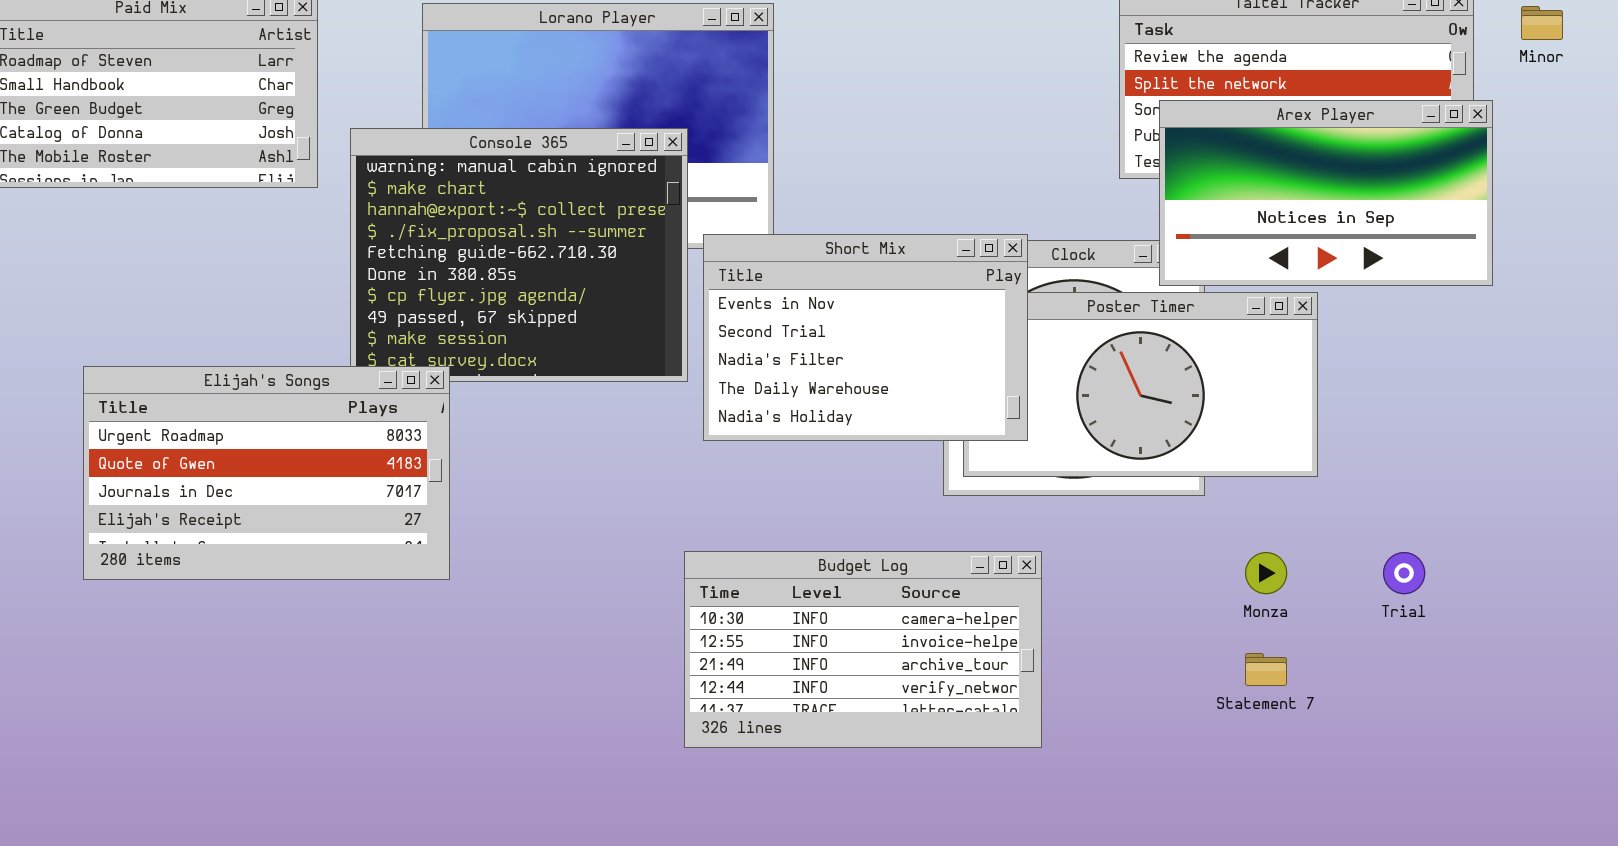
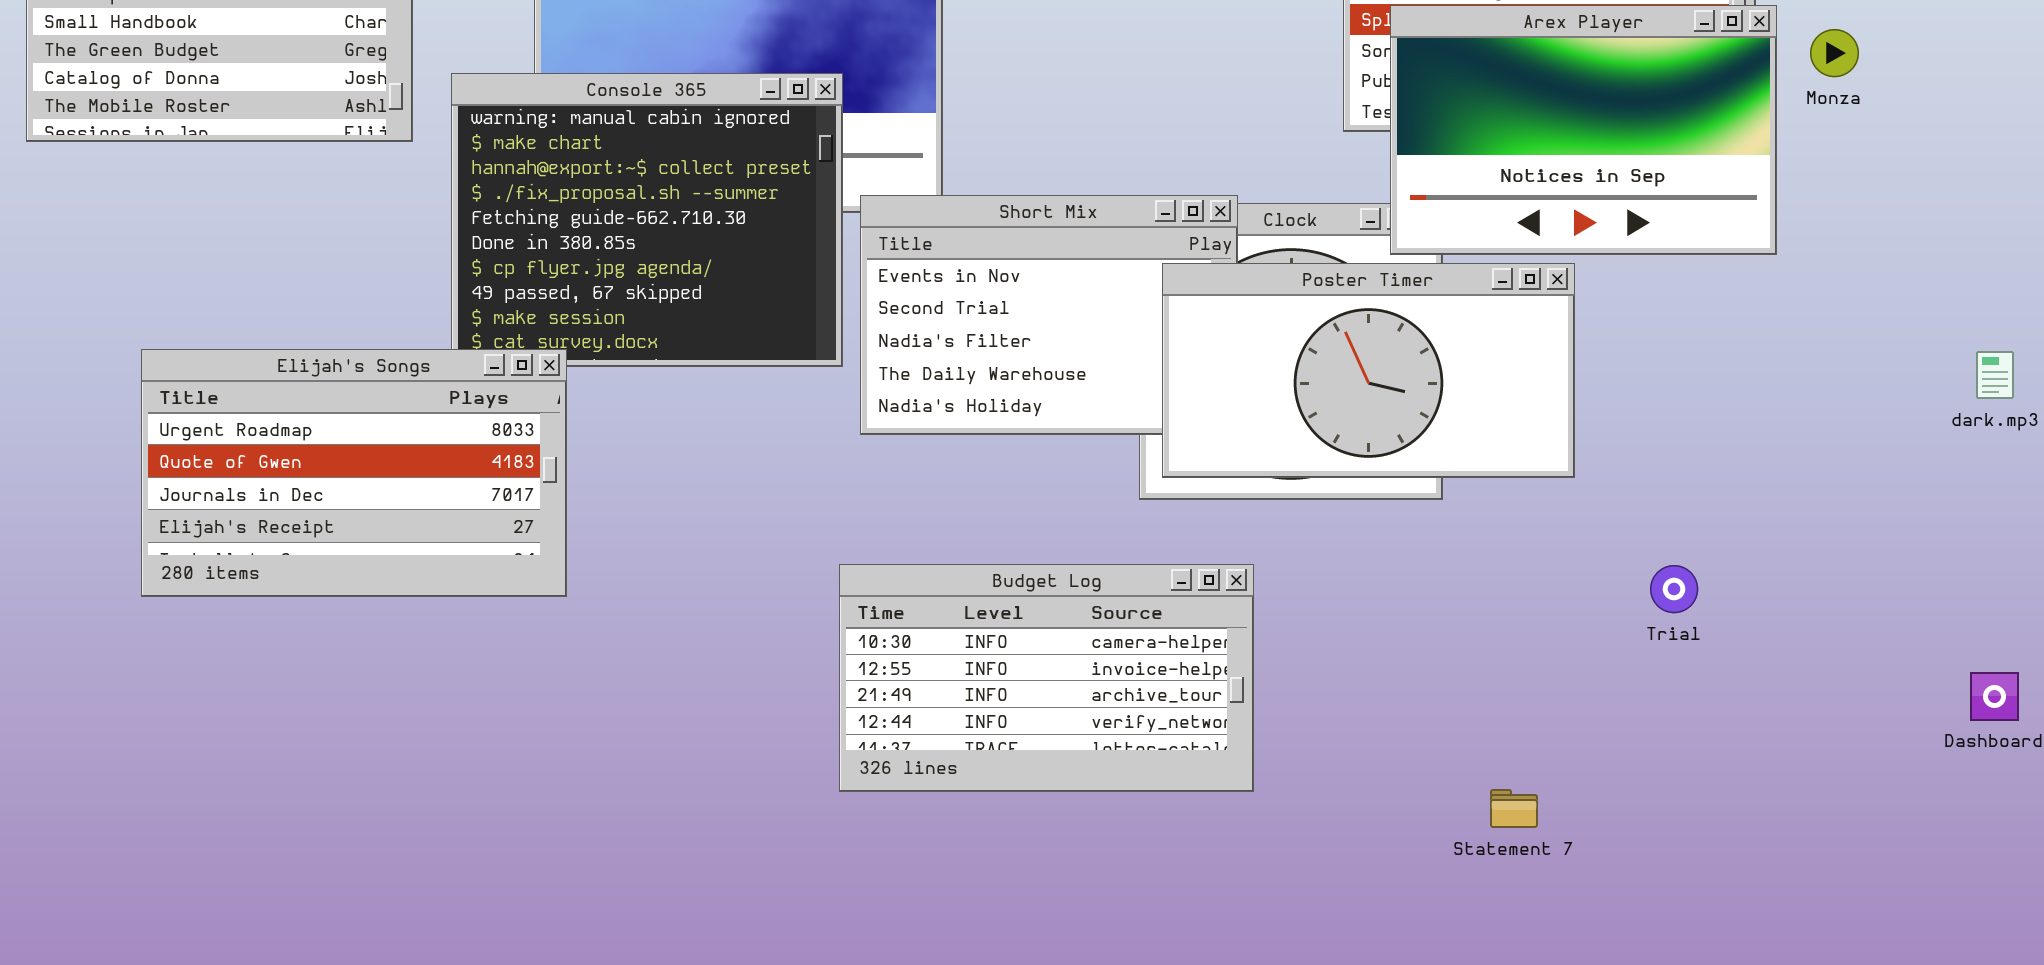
Arex Player: [1159,100,1493,286] -> [1390,5,1777,255], resized
Poster Timer: [963,292,1318,477] -> [1162,263,1575,478], raised
Monza: [1245,552,1287,594] -> [1810,29,1859,77], moved
Statement 7: [1245,653,1287,686] -> [1490,789,1538,828], moved

